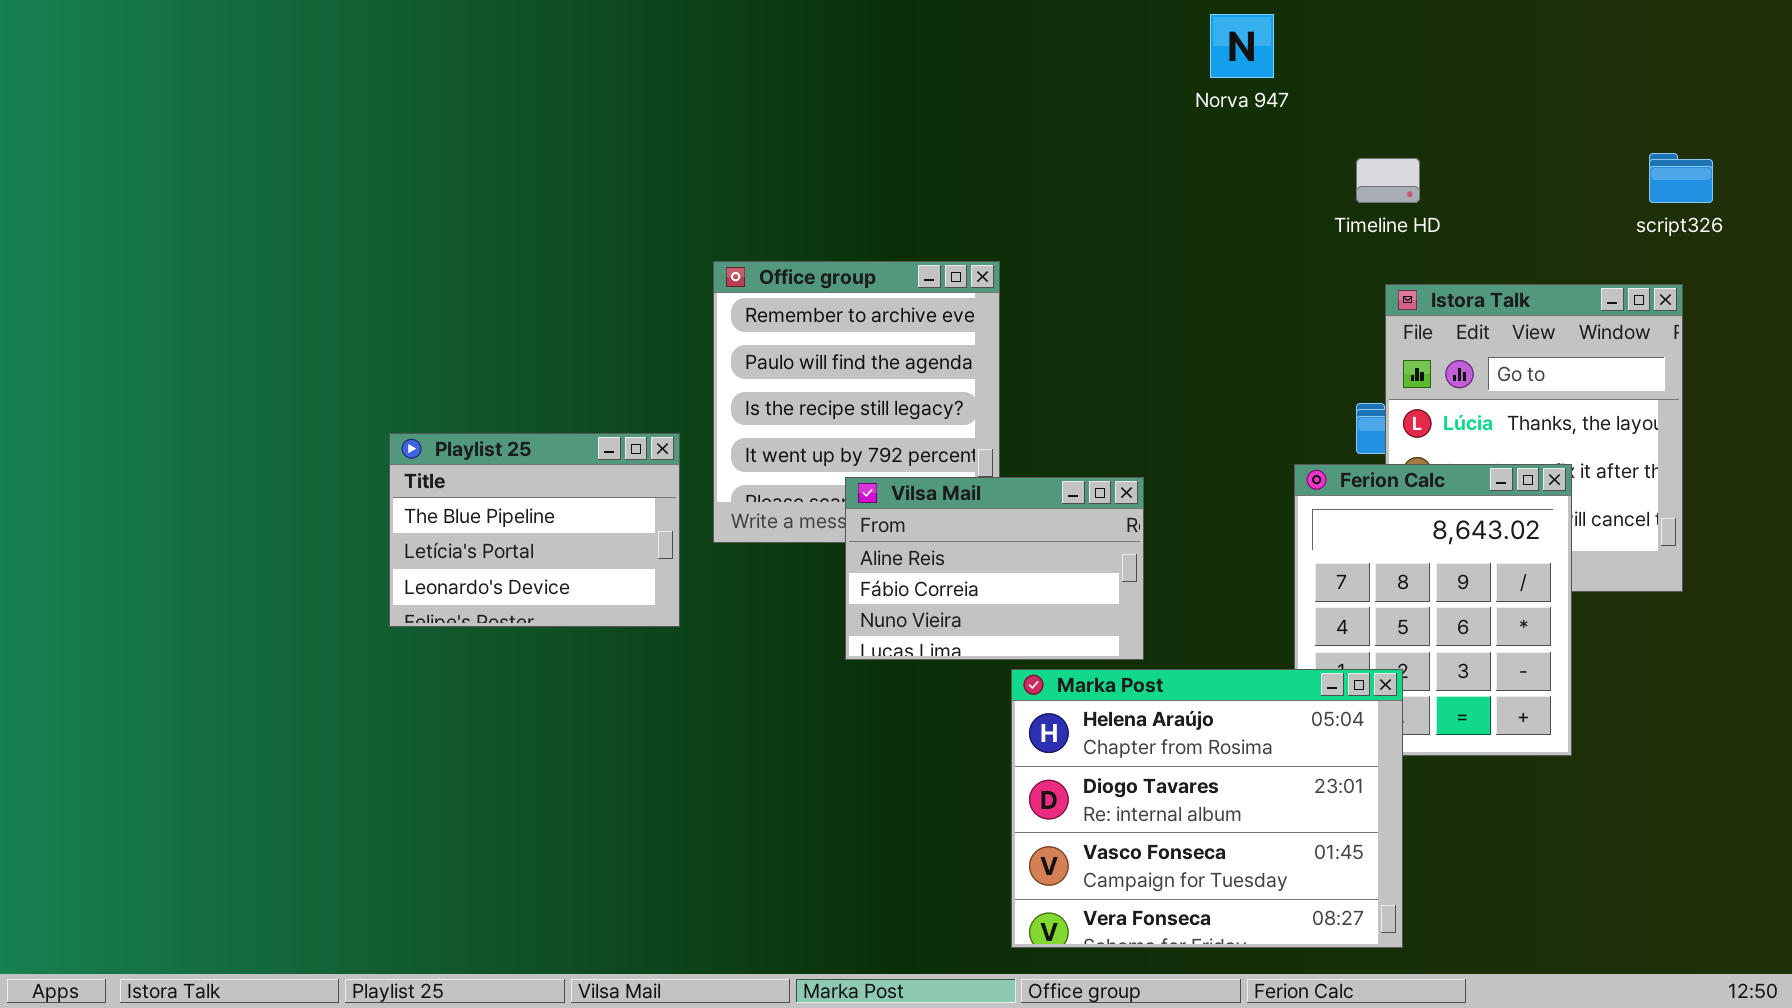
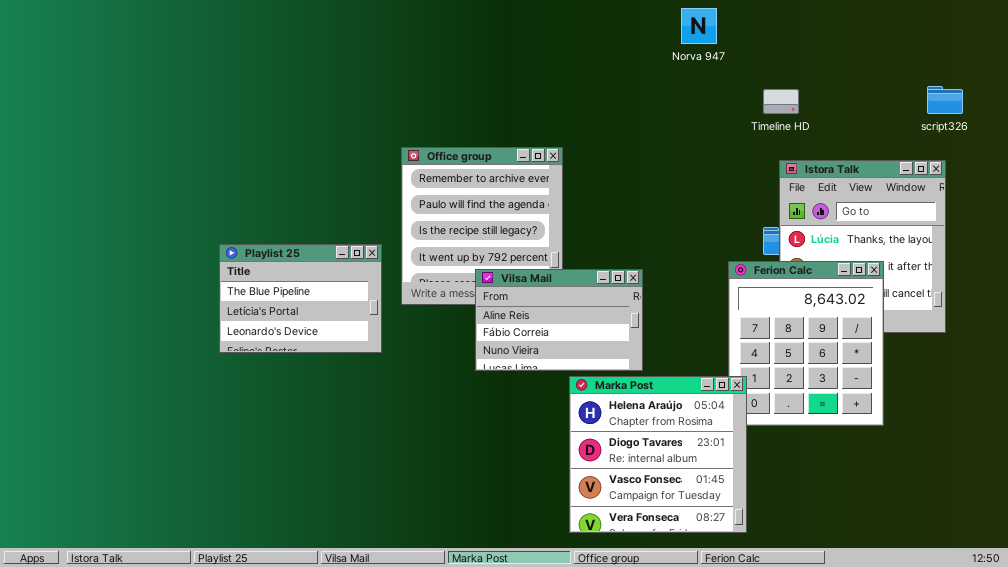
Marka Post: [1011,669,1403,948] -> [569,376,747,533], resized

